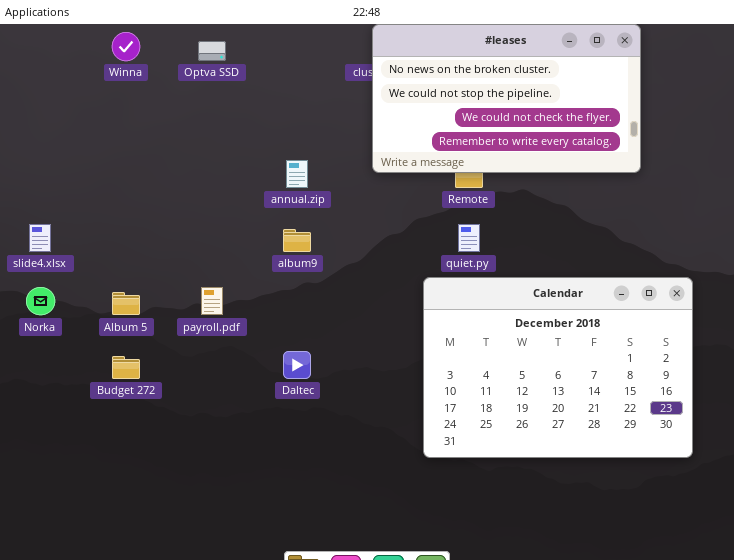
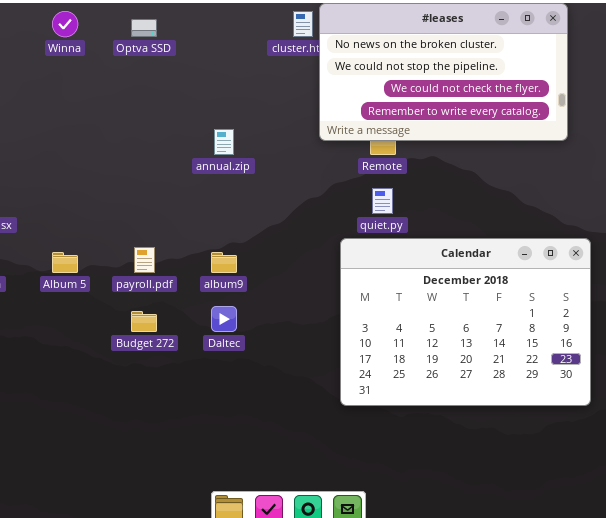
#leases: [372,24,641,173] -> [319,3,568,141], moved
album9: [283,229,311,252] -> [211,252,237,273], moved
Budget 272: [112,356,140,379] -> [131,311,157,332], moved

